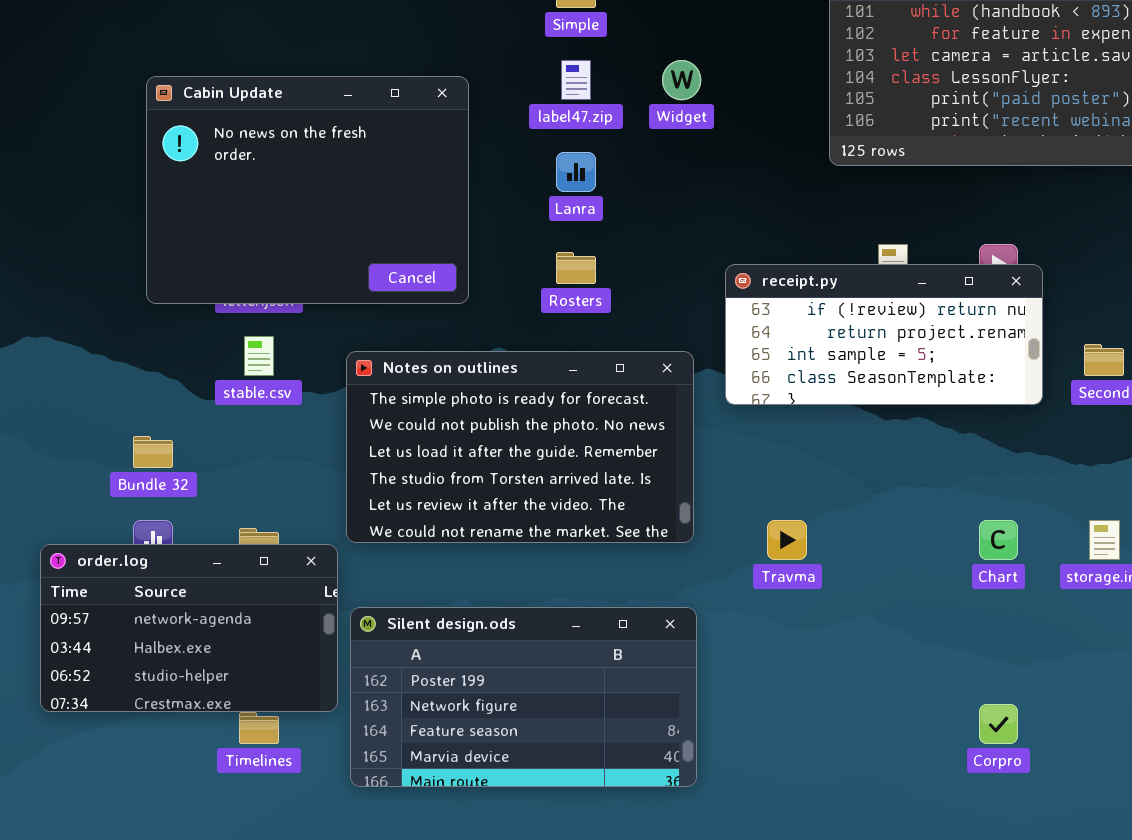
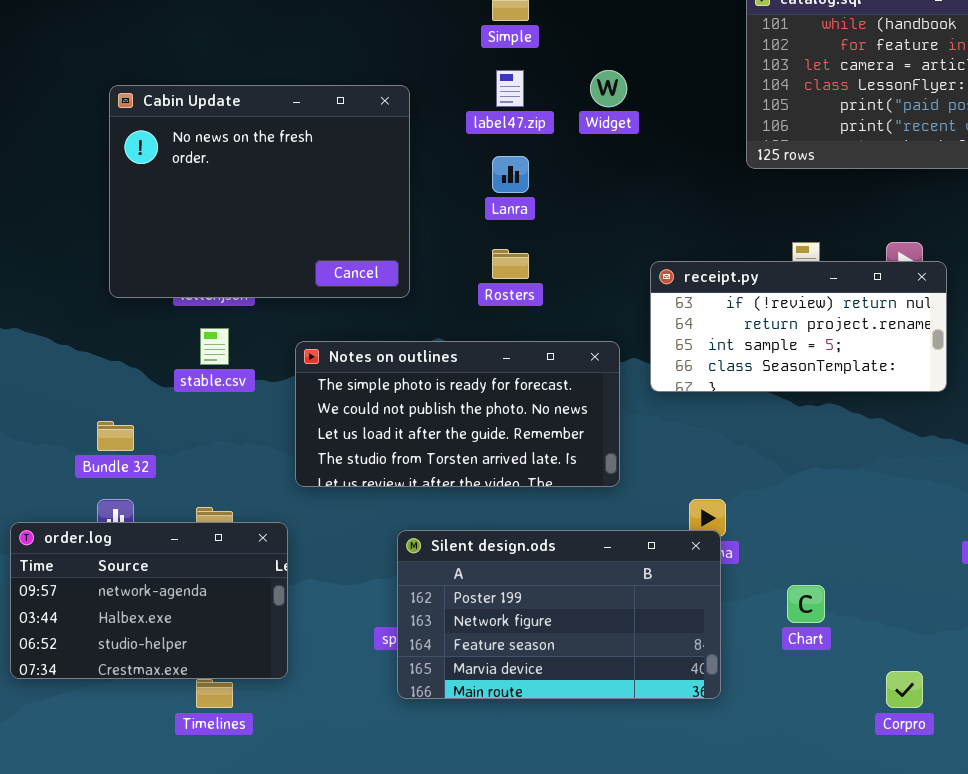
Notes on outlines: [346,351,694,543] -> [295,341,620,487], resized
Chart: [979,520,1018,560] -> [787,585,825,623], moved
Silent design.ods: [350,607,697,787] -> [397,530,721,699], moved

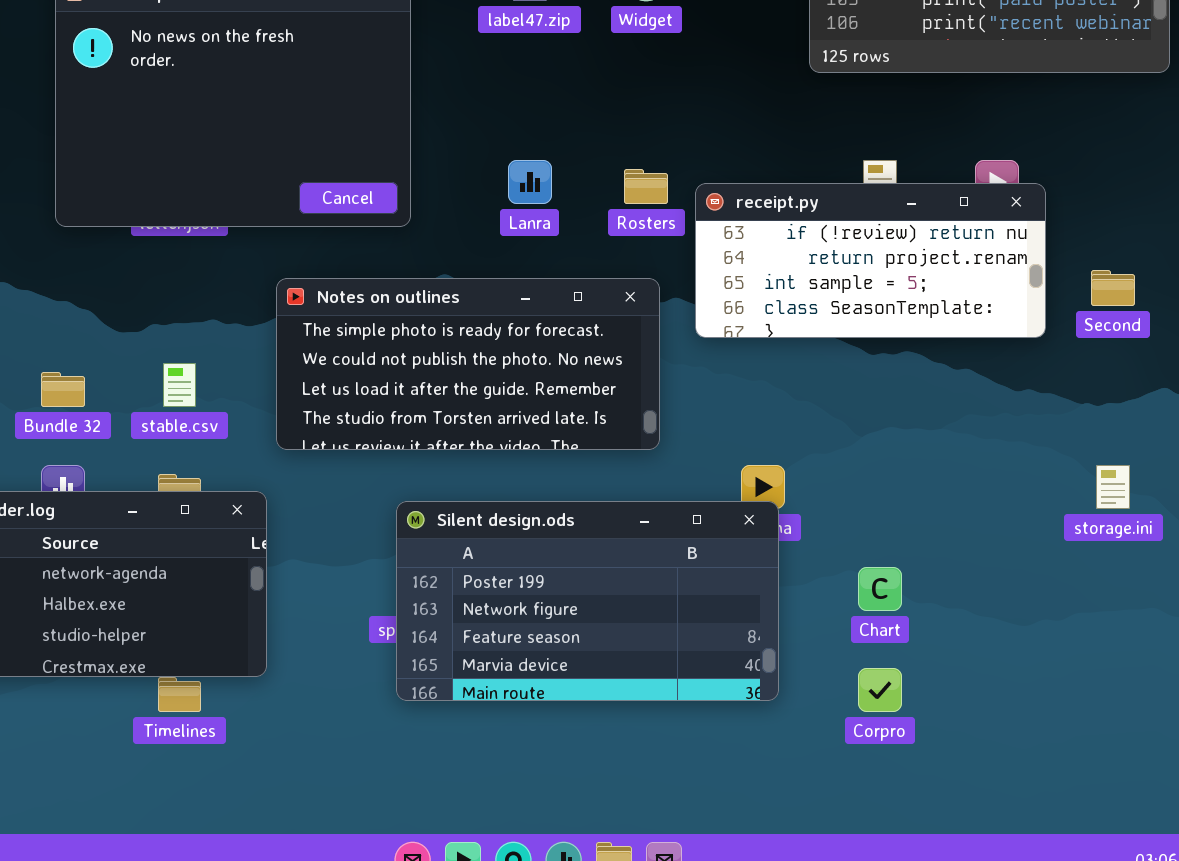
Lanra: [492,156,529,193] -> [508,160,552,204], moved
Rosters: [492,249,529,279] -> [624,169,668,204], moved
stable.csv: [200,328,229,365] -> [163,363,196,407], moved
Corpro: [886,671,923,708] -> [858,668,902,712], moved

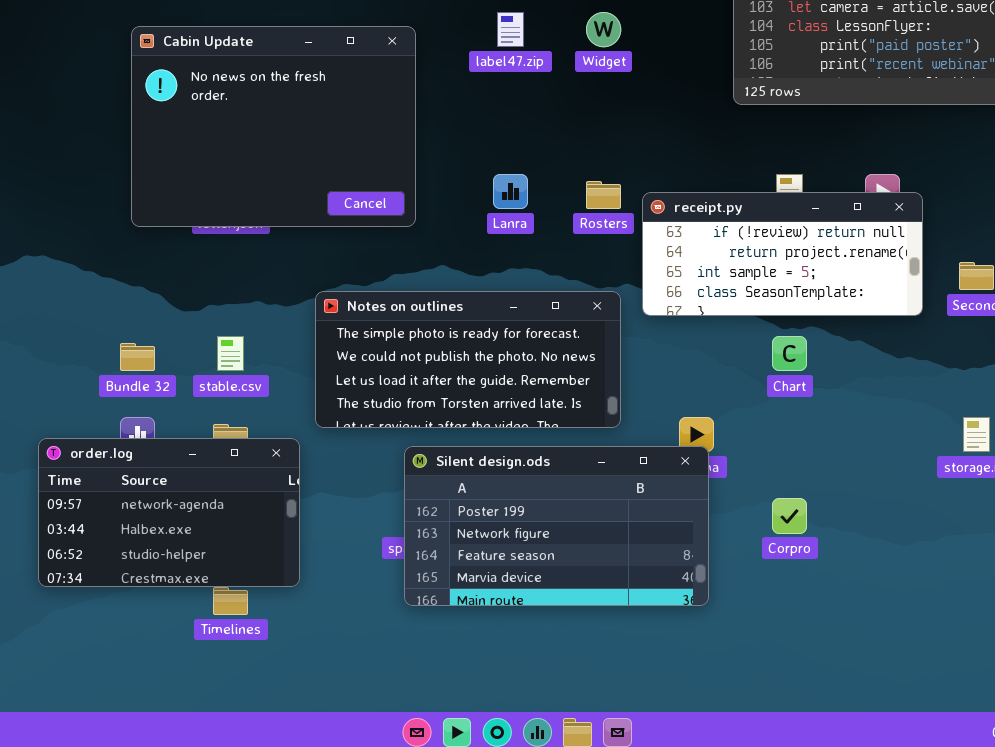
Notes on outlines: [276,278,660,450] -> [315,291,621,428], moved
Chart: [858,567,902,611] -> [772,336,807,371], moved
Corpro: [858,668,902,712] -> [772,498,807,534], moved

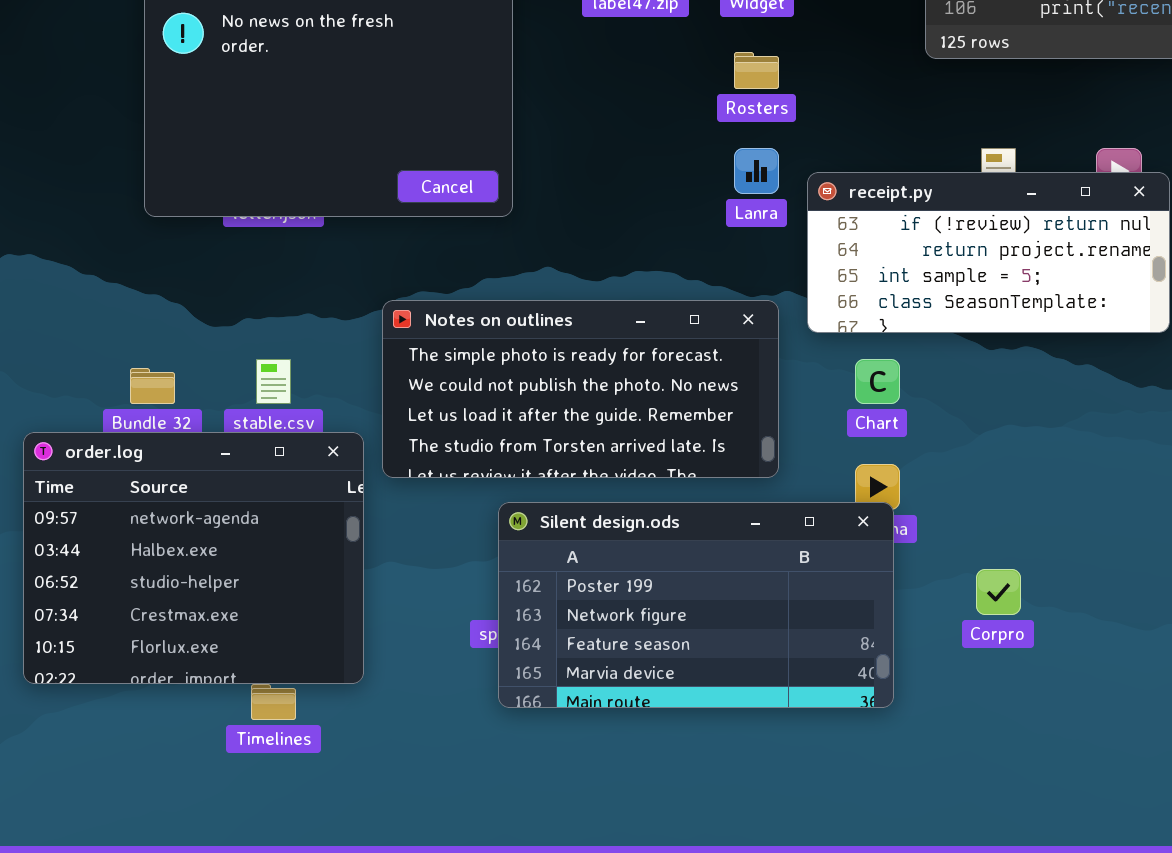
Lanra: [493,174,528,209] -> [734,148,779,194], moved
Rosters: [586,181,621,209] -> [734,52,779,89], moved
Chart: [772,336,807,371] -> [855,359,900,404], moved
order.log: [38,438,300,587] -> [23,432,364,684], resized

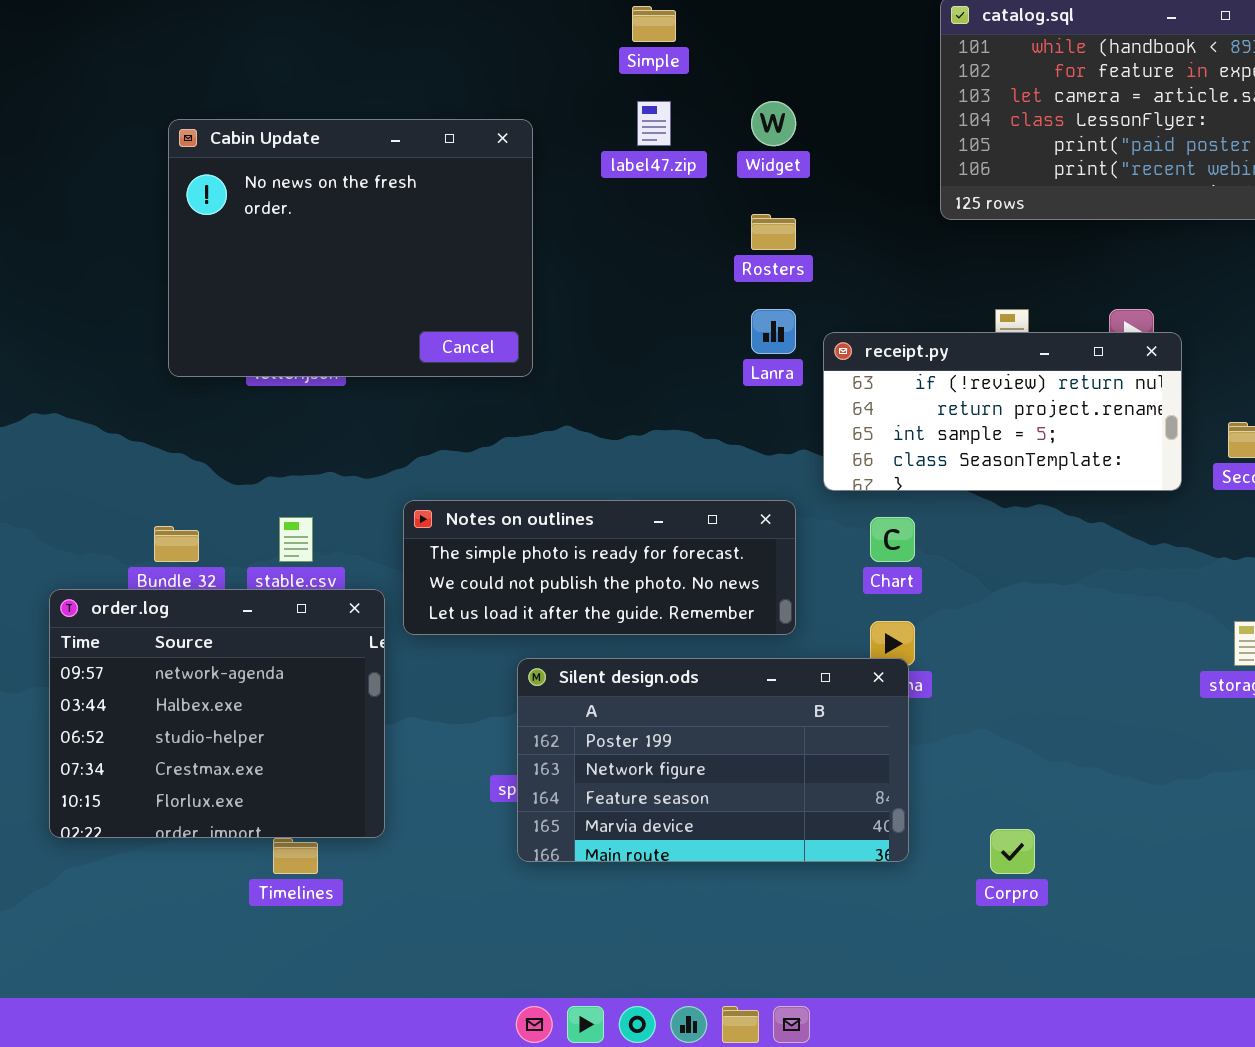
Notes on outlines: [382,300,779,478] -> [403,500,796,635], resized
Corpro: [976,569,1021,615] -> [990,829,1035,874], moved

